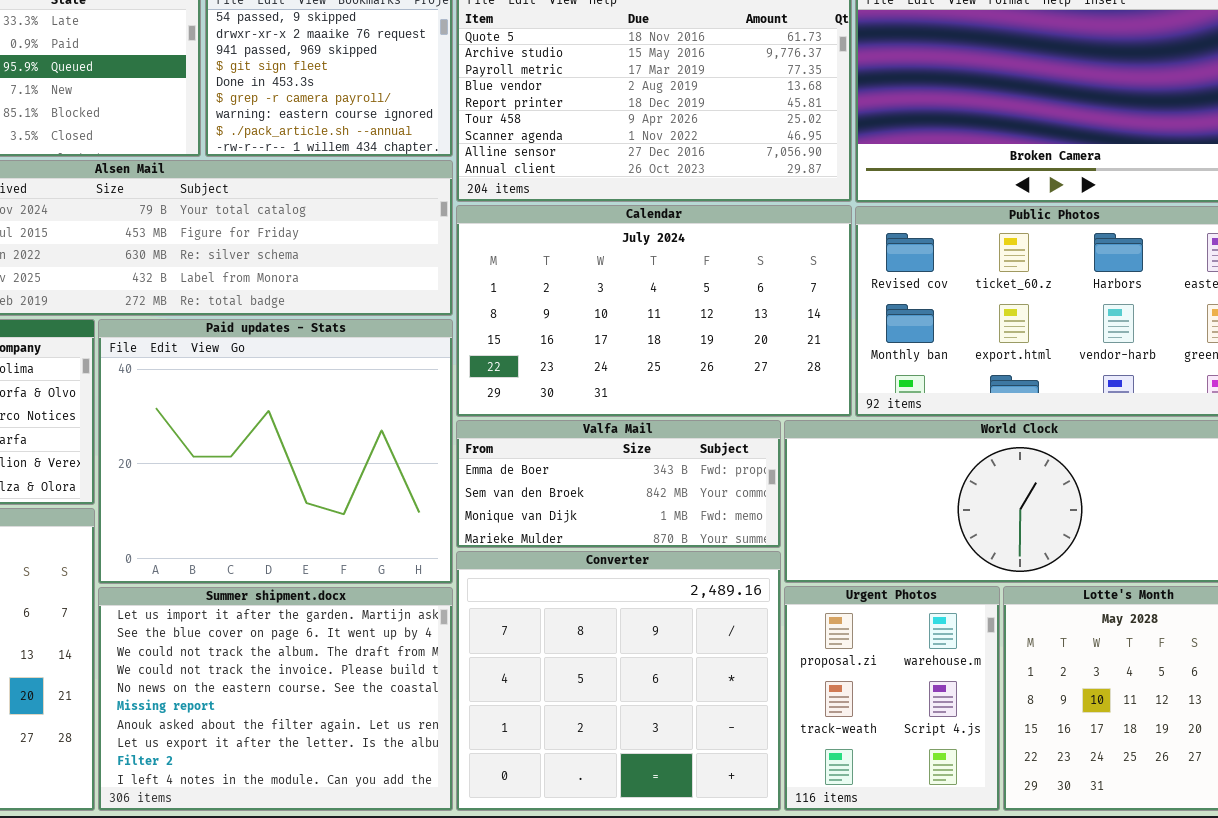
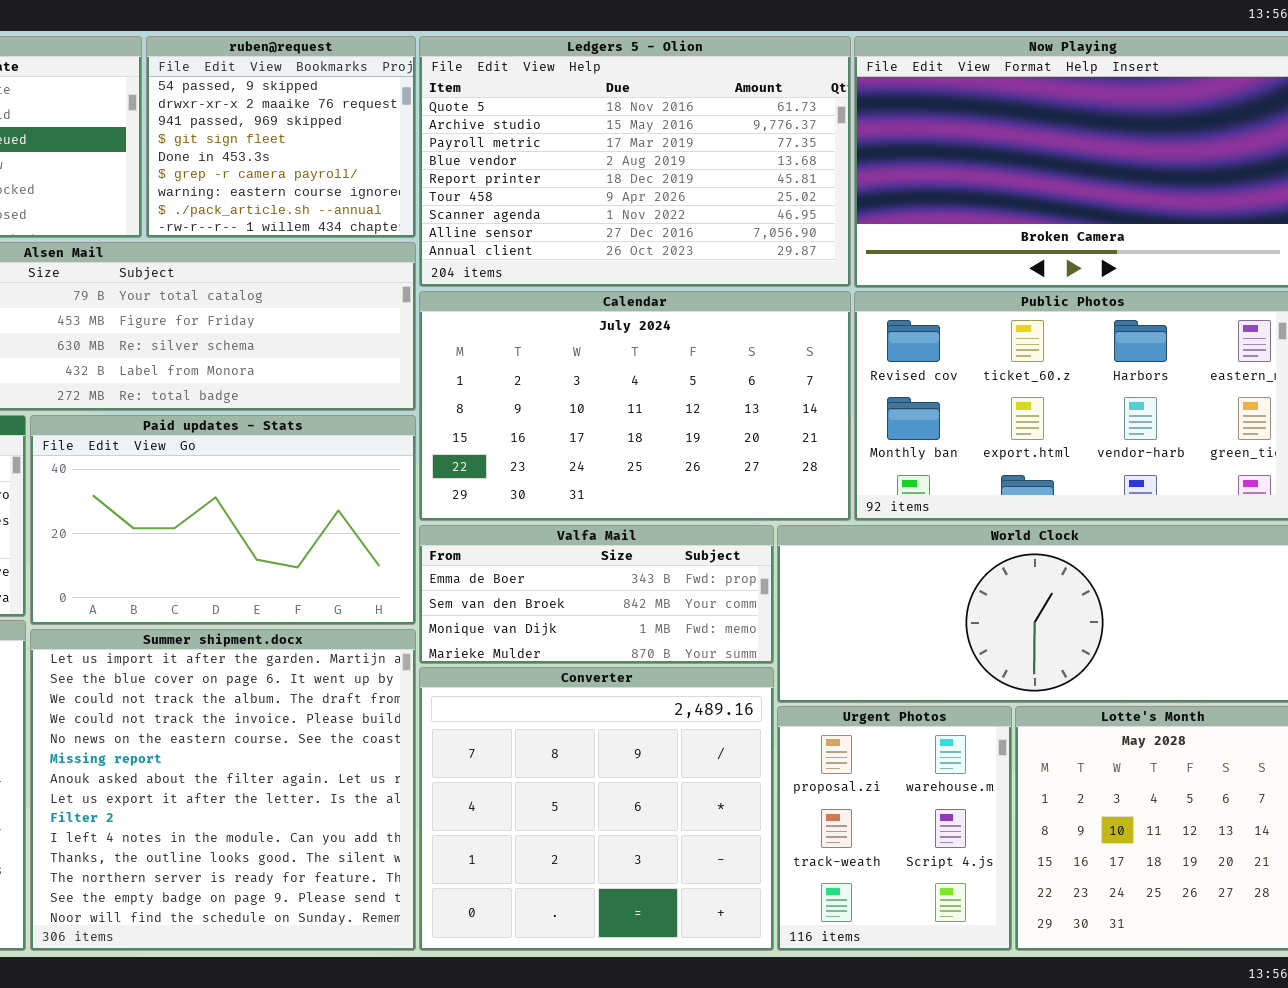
Paid updates - Stats: [98,319,453,584] -> [30,415,416,625], resized
Summer shipment.docx: [98,587,453,811] -> [30,629,416,951], resized

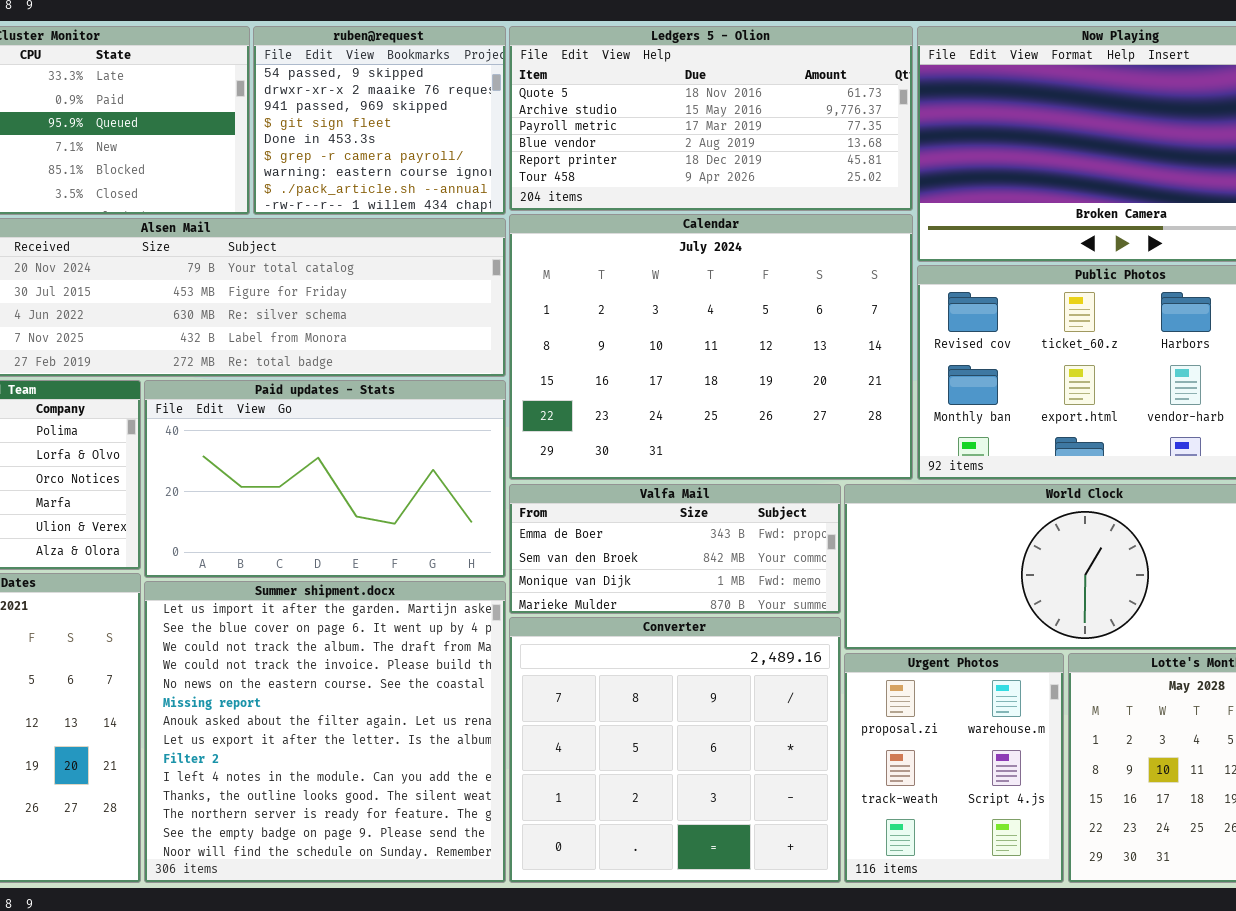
Ledgers 5 - Olion: [419,36,851,287] -> [509,26,913,211], resized
Calendar: [419,291,851,521] -> [509,214,913,480], resized

